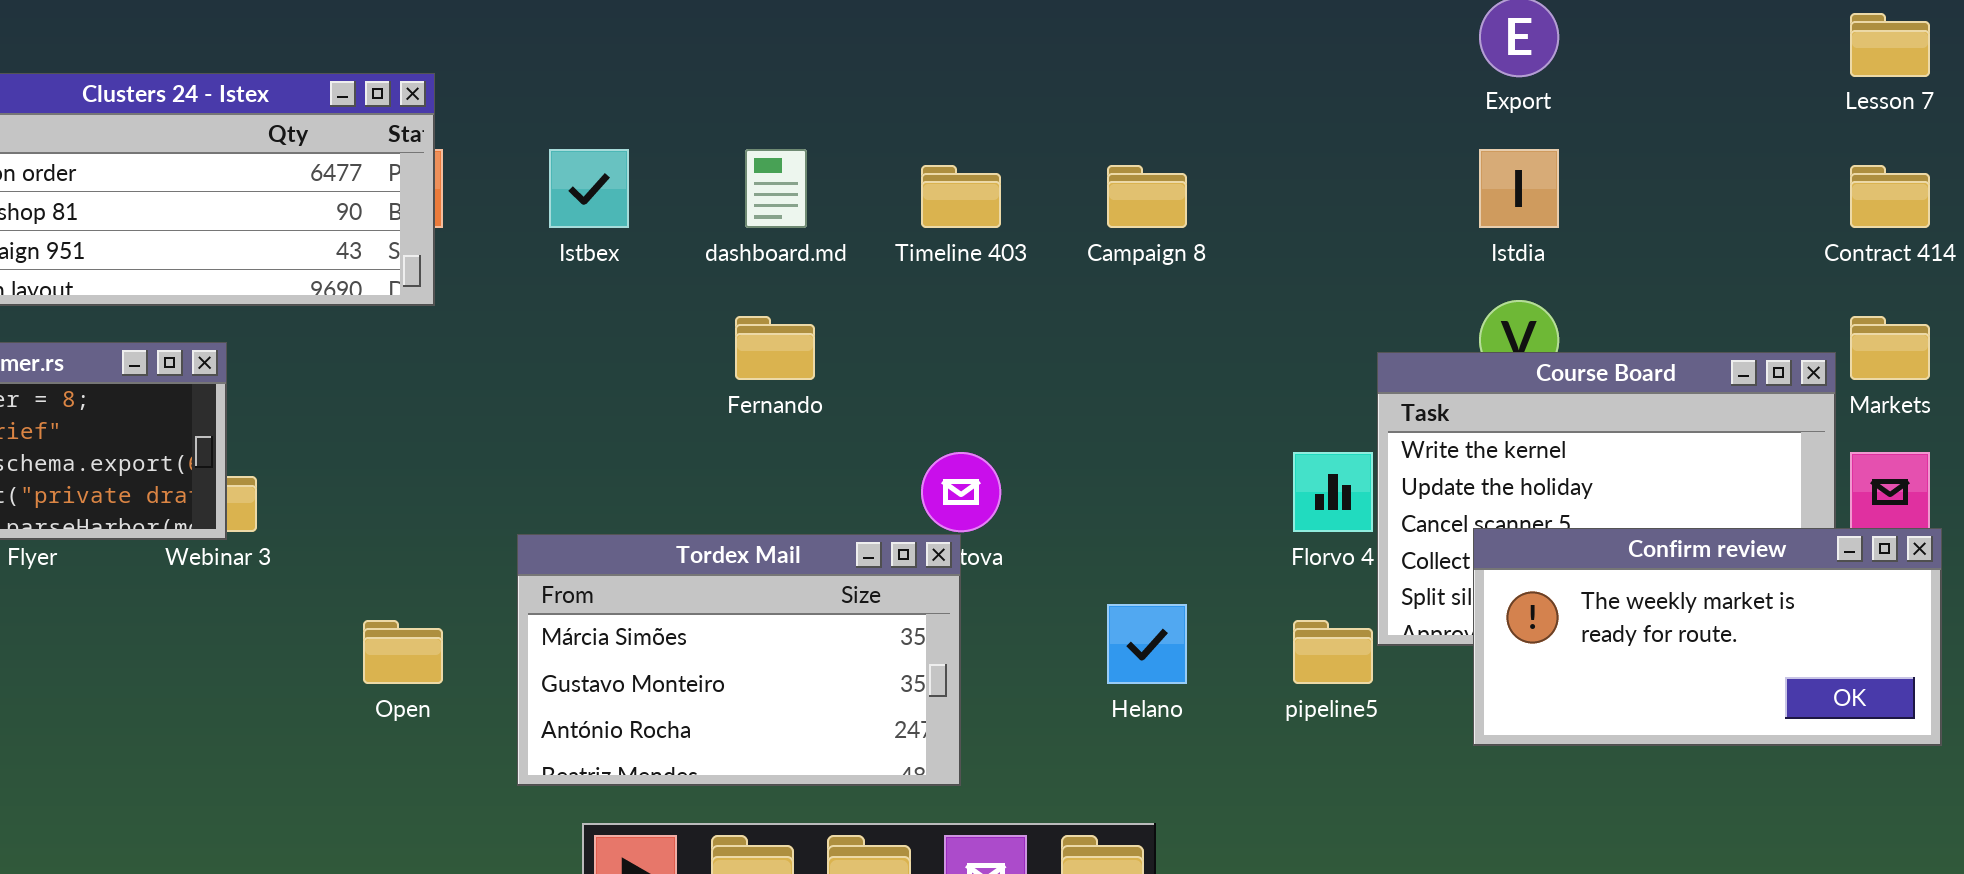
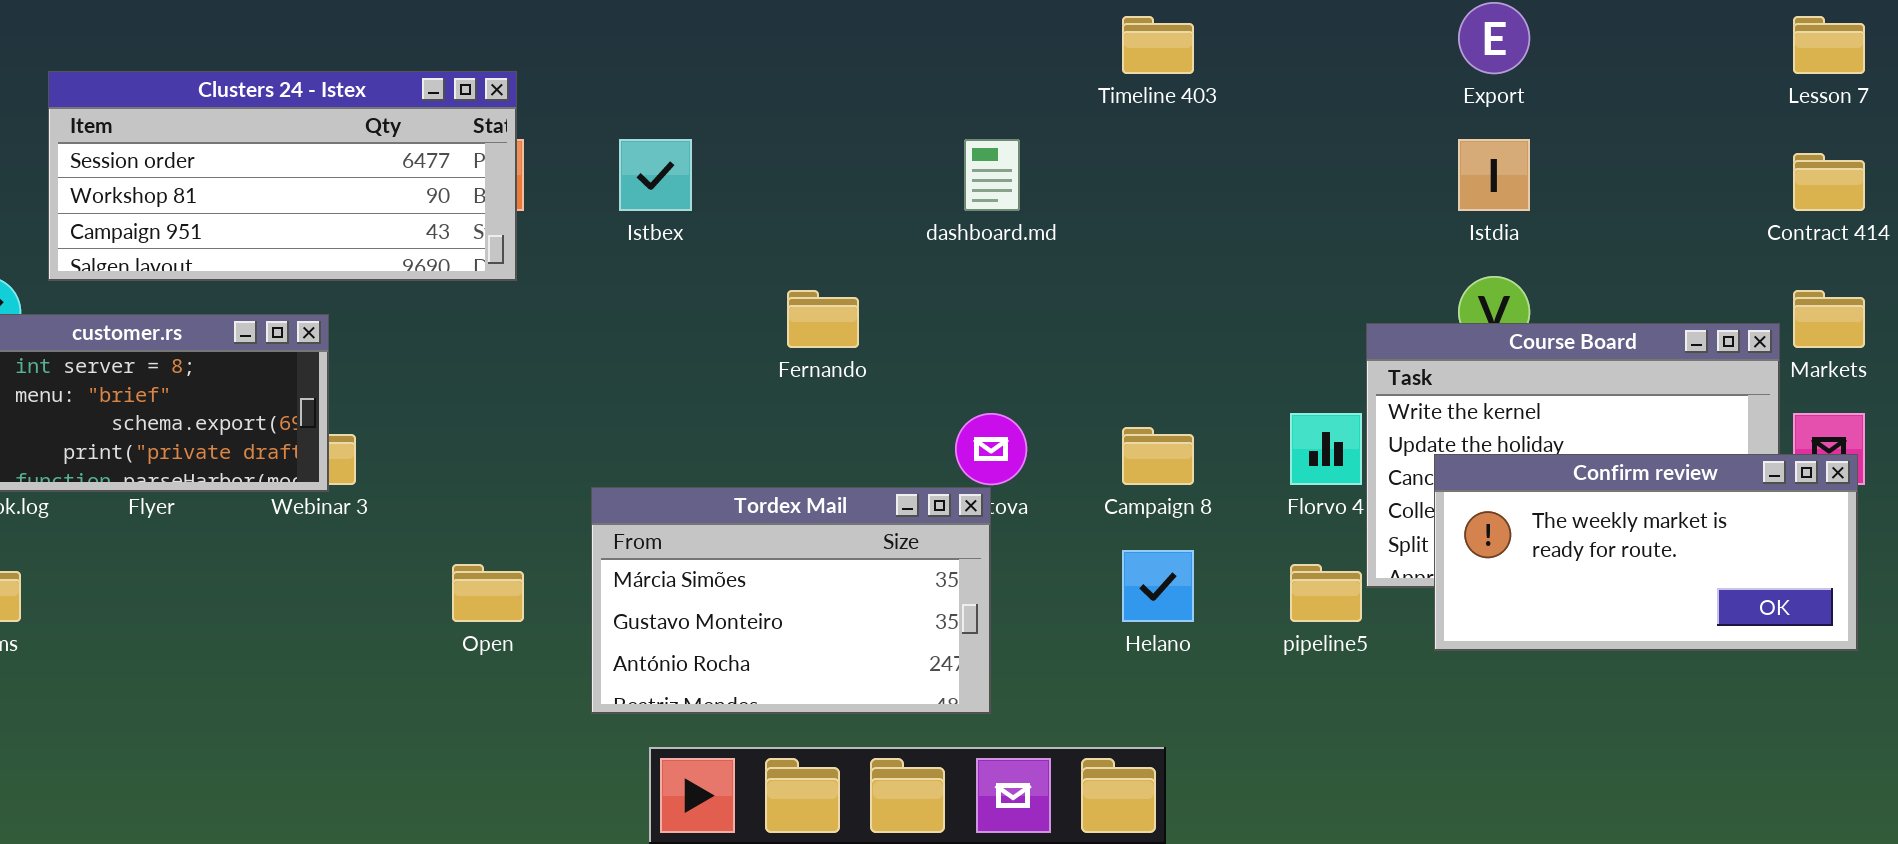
dashboard.md: [745,149,807,228] -> [964,139,1020,211], moved
Timeline 403: [921,165,1001,228] -> [1122,16,1194,74], moved
Campaign 8: [1107,165,1187,228] -> [1122,427,1194,485], moved
Confirm review: [1473,528,1942,746] -> [1434,454,1858,651], moved

